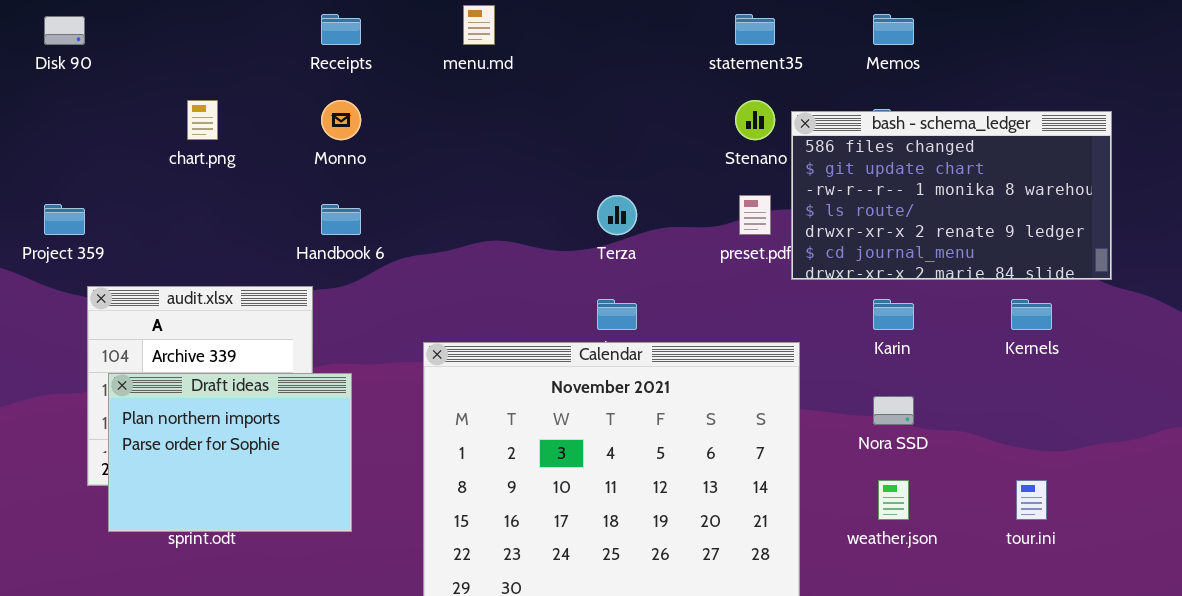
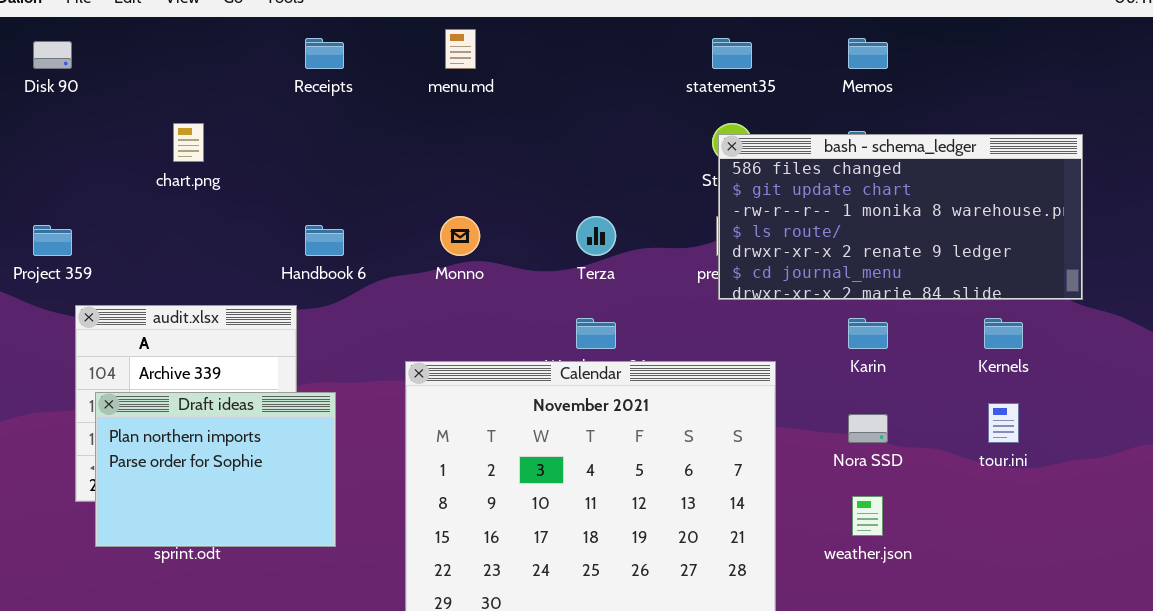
Monno: [321,100,361,140] -> [440,216,480,256], moved
bash - schema_ledger: [791,111,1112,280] -> [718,134,1083,300], resized
tour.ini: [1016,480,1047,520] -> [988,403,1019,443], moved

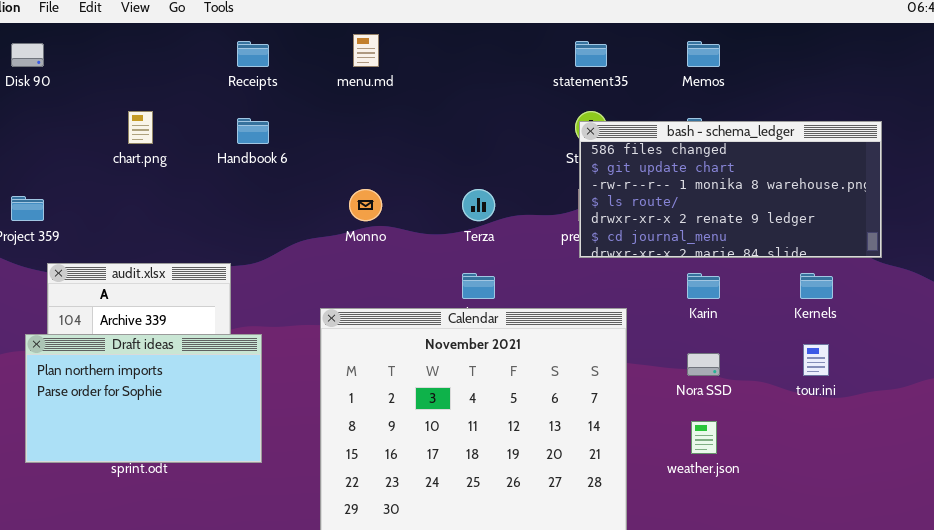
Handbook 6: [305,225,344,256] -> [237,118,269,144], moved
Draft ideas: [95,392,336,547] -> [25,334,262,463], resized

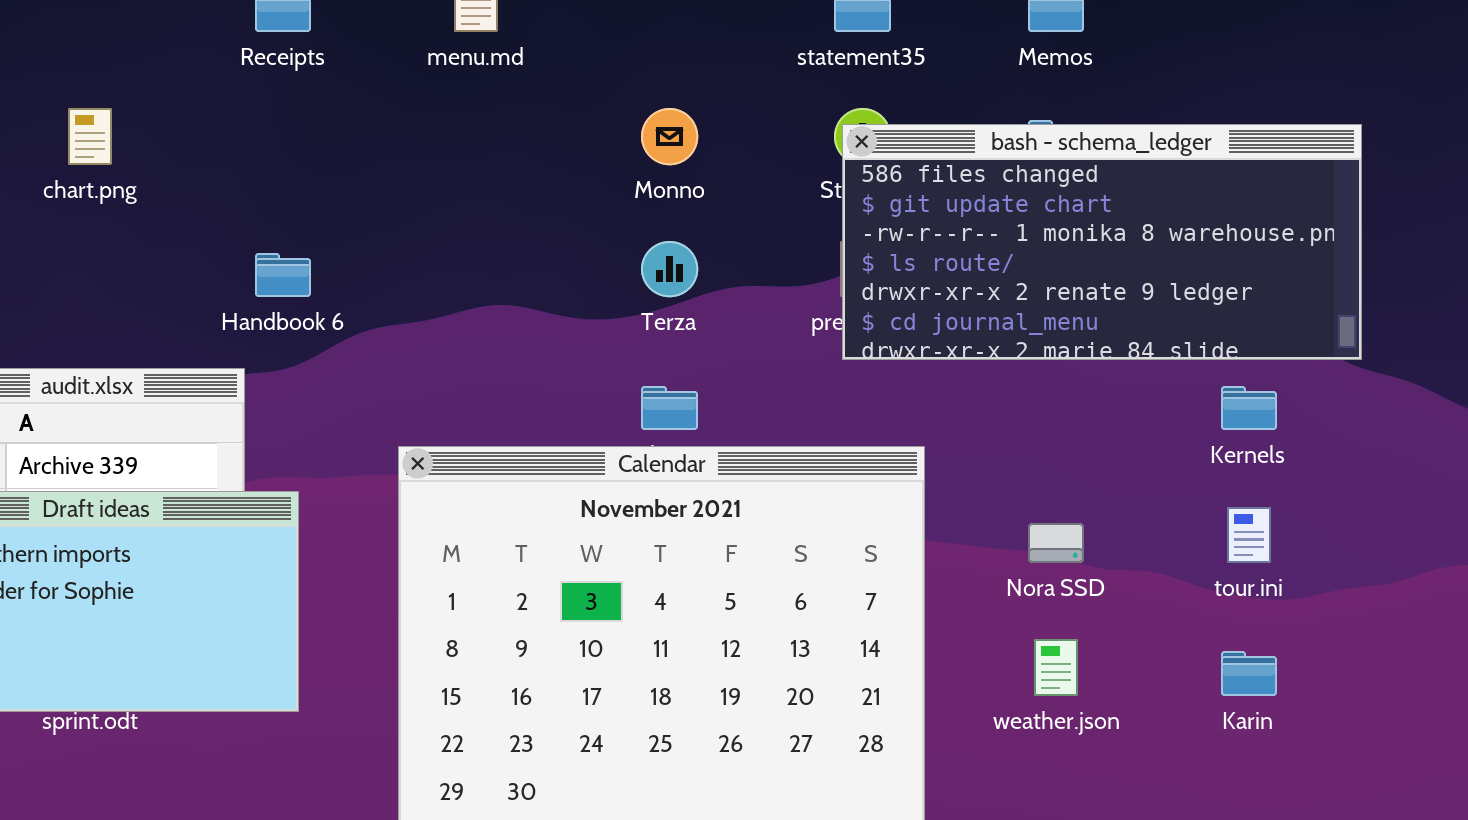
Handbook 6: [237,118,269,144] -> [255,253,311,297], moved
Monno: [349,189,382,221] -> [641,108,698,165], moved
Karin: [687,273,720,299] -> [1221,651,1277,696], moved

